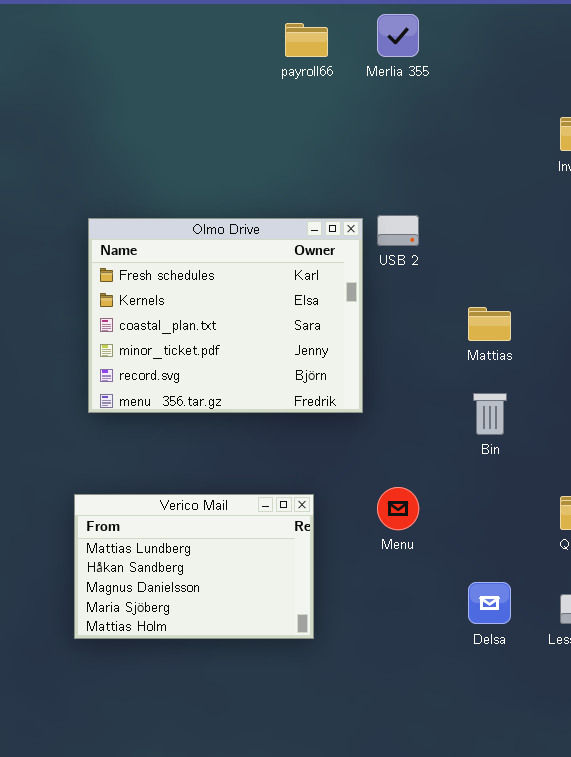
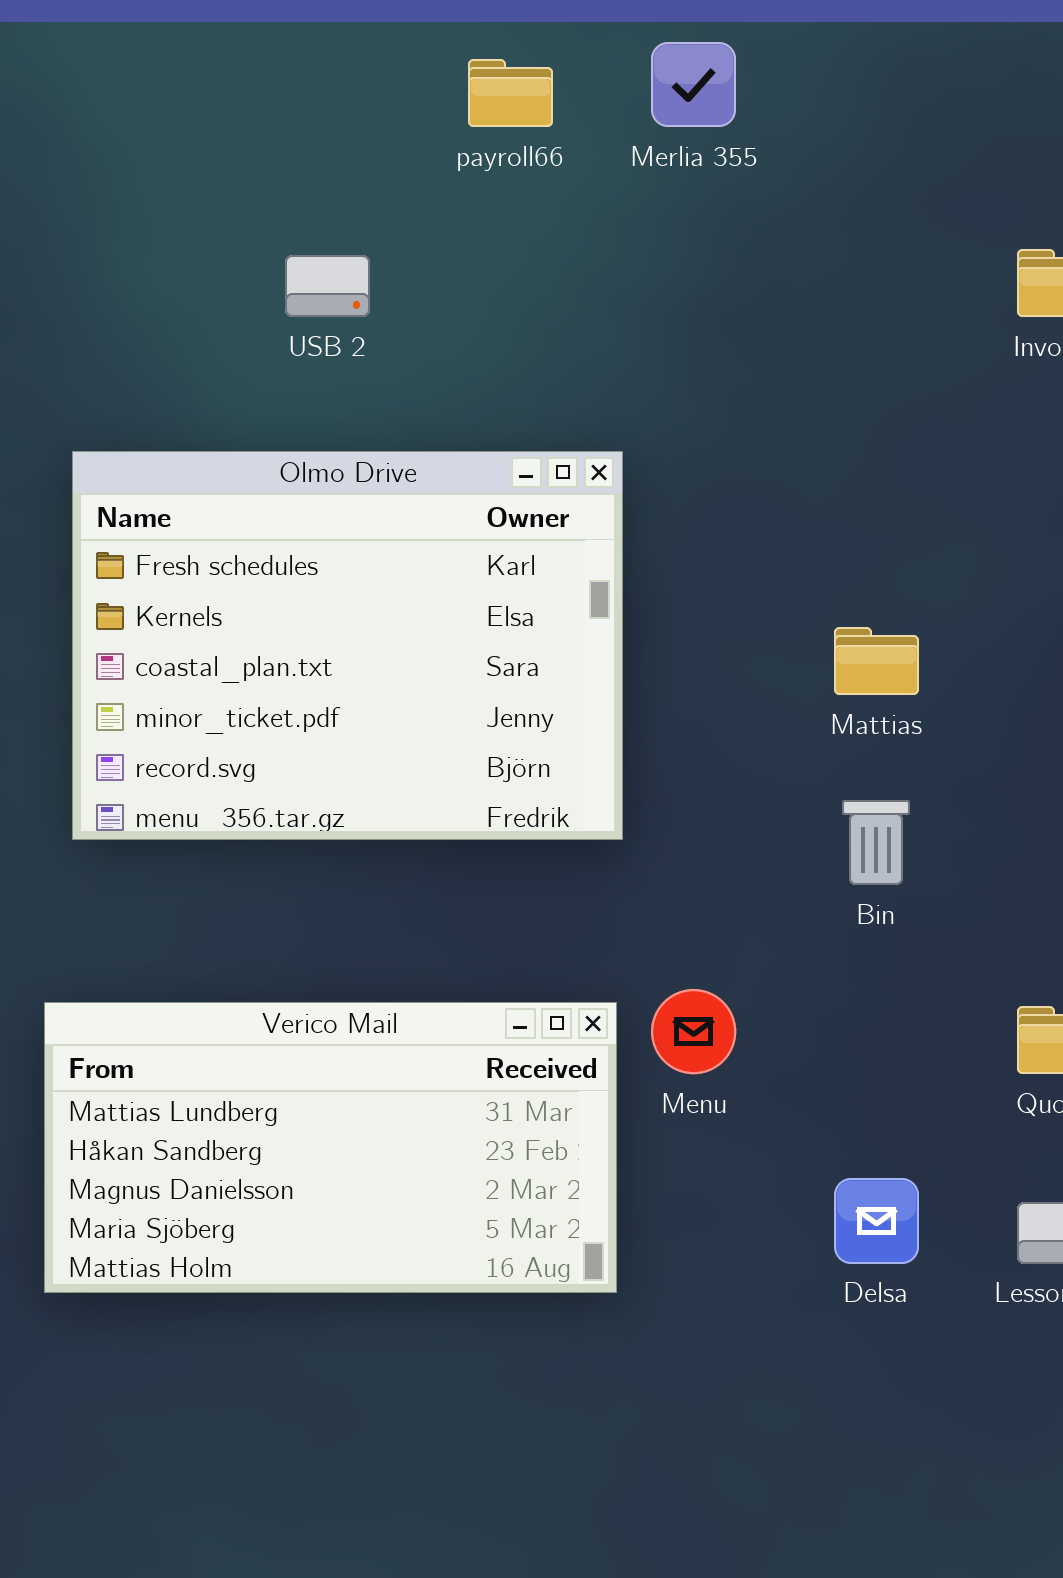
USB 2: [377,215,419,246] -> [285,255,370,317], moved
Verico Mail: [74,494,314,639] -> [44,1002,617,1293], resized

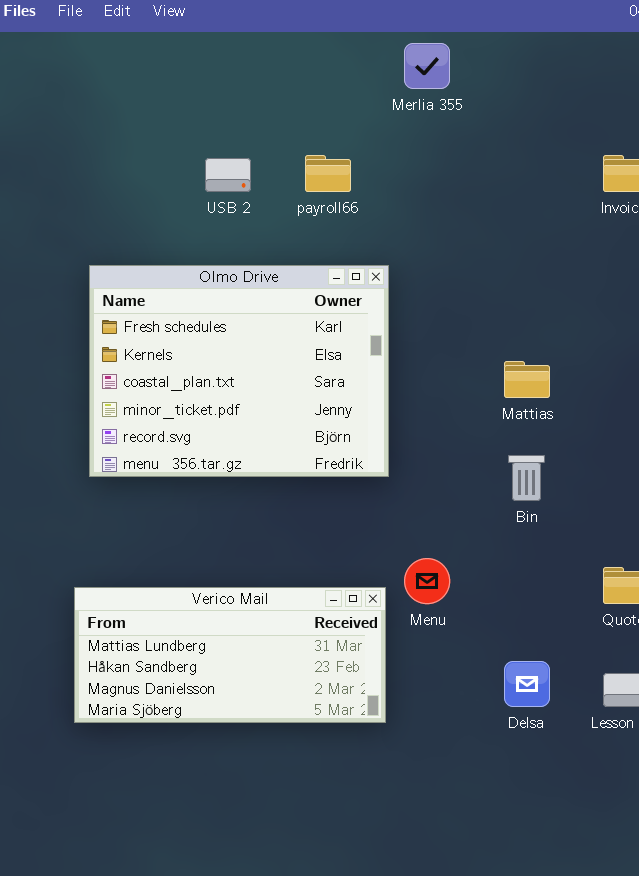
payroll66: [468,59,553,127] -> [305,155,351,192], moved
Verico Mail: [44,1002,617,1293] -> [74,587,386,723], resized

